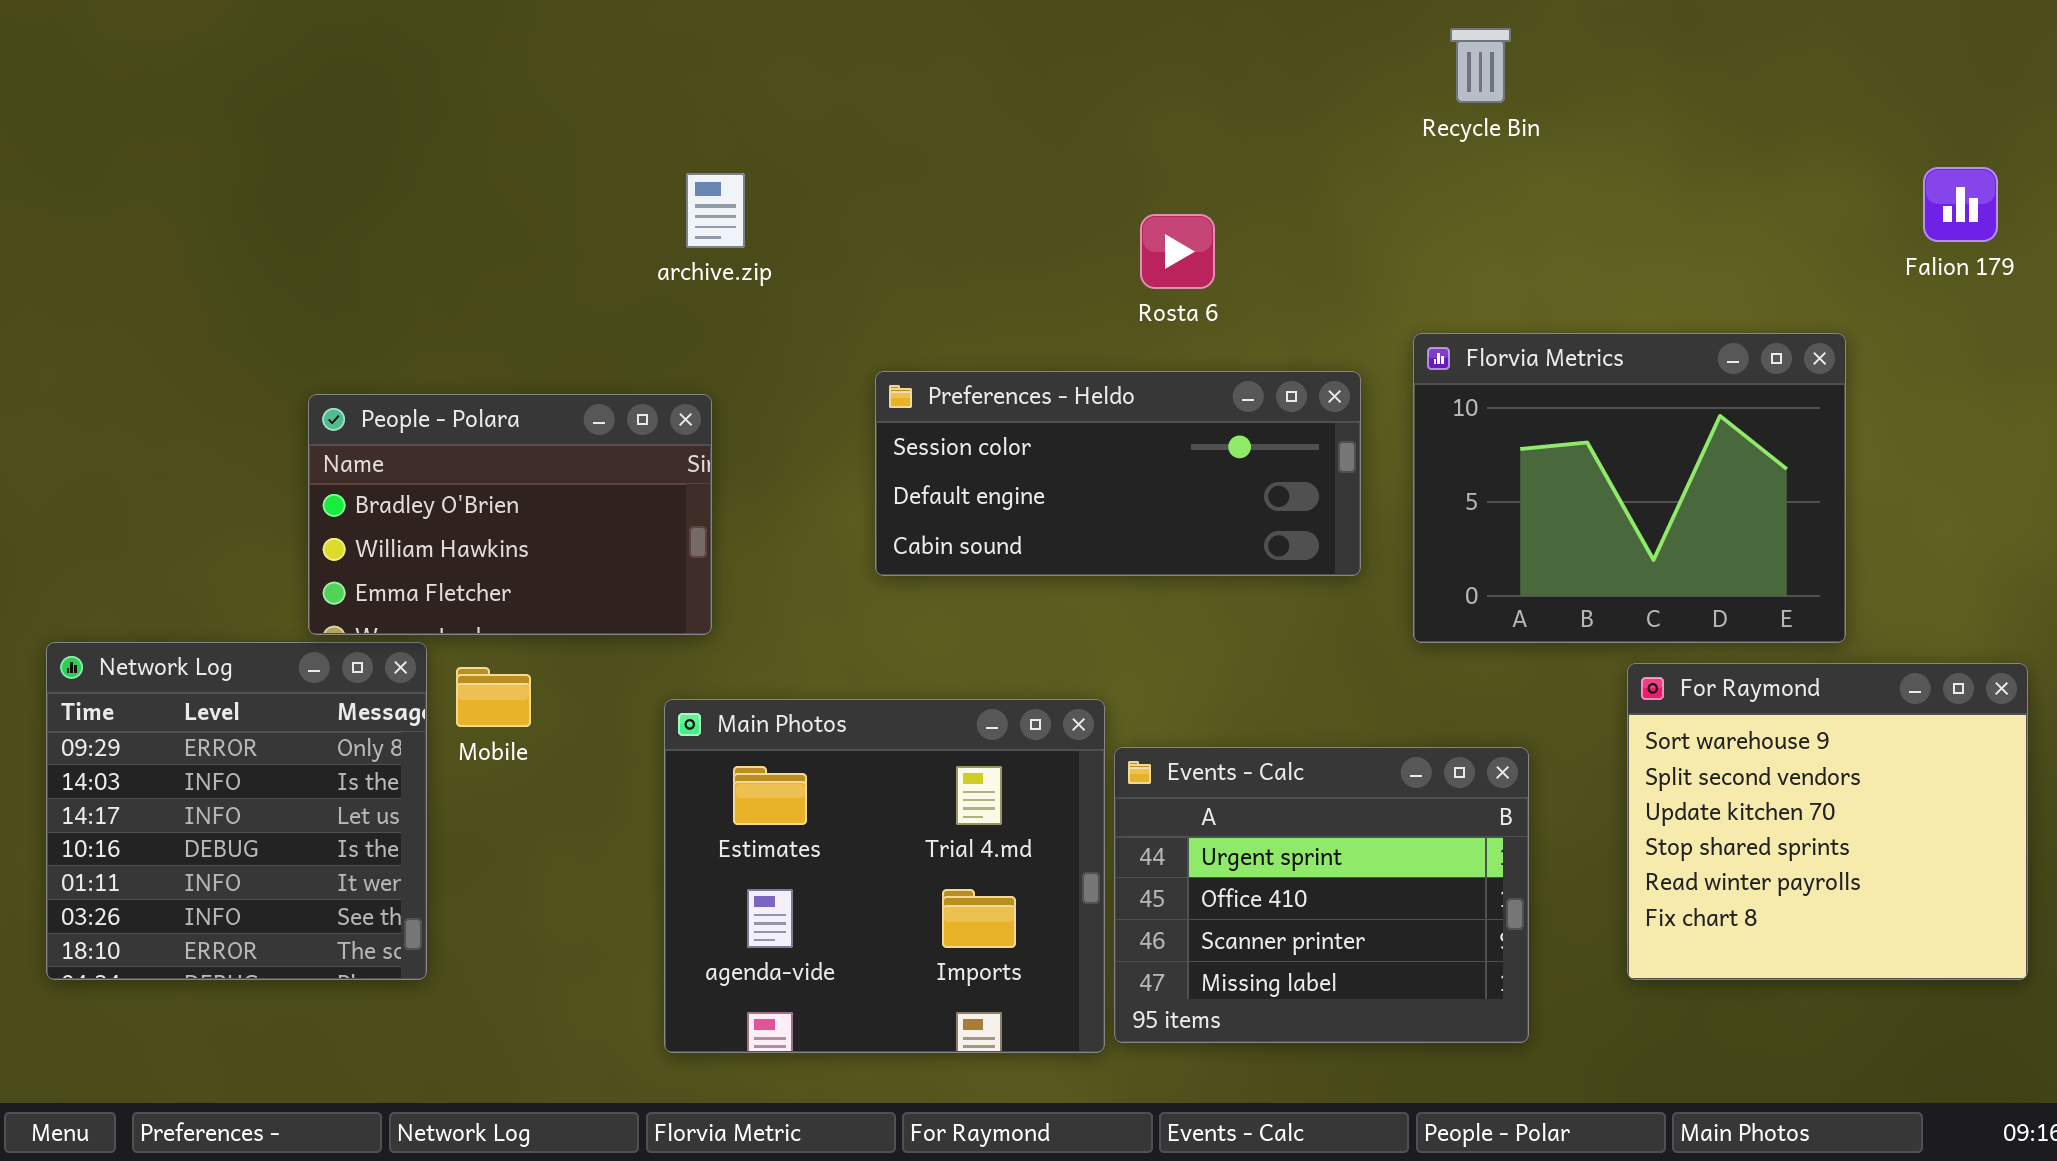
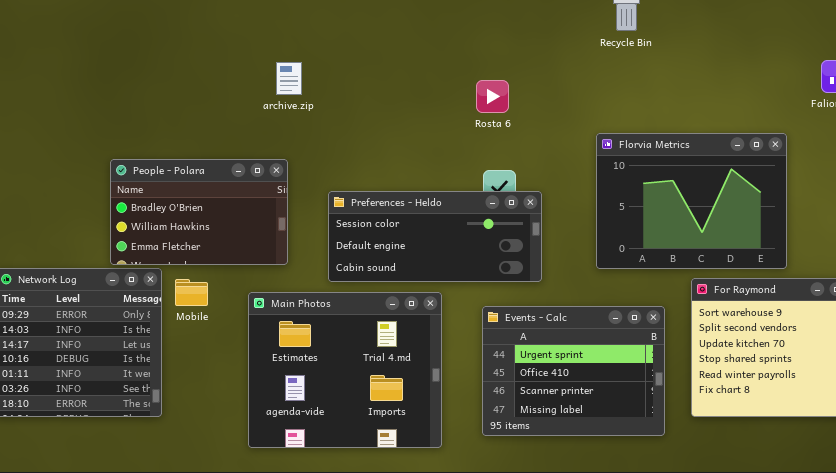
Preferences - Heldo: [875,371,1361,576] -> [328,191,542,282], moved
Main Photos: [664,699,1105,1053] -> [248,292,442,448], moved
Events - Calc: [1114,747,1529,1043] -> [482,306,665,436], moved

